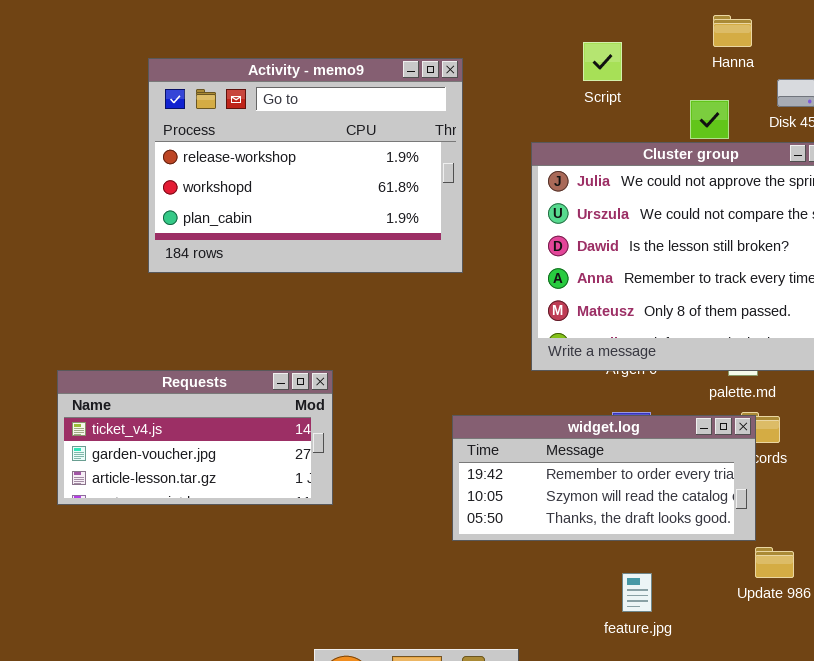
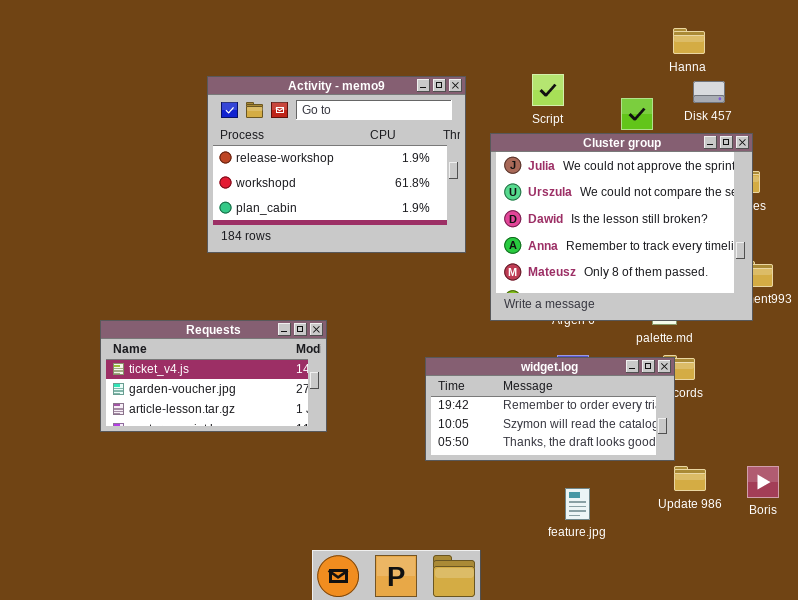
Hanna: [713,15,752,47] -> [673,28,705,54], moved
Script: [583,42,622,81] -> [532,74,564,106], moved
Activity - memo9: [148,58,463,273] -> [207,76,466,253], moved

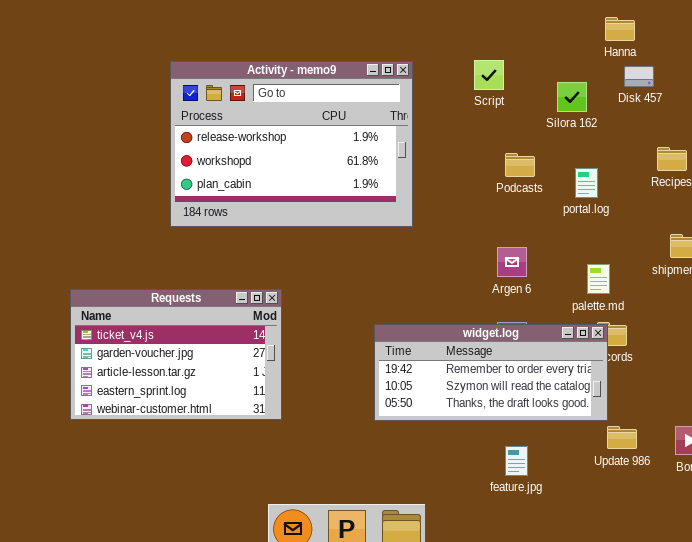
Cluster group: [490,133,753,321] -> none, closed
Requests: [100,320,327,432] -> [70,289,282,420], resized

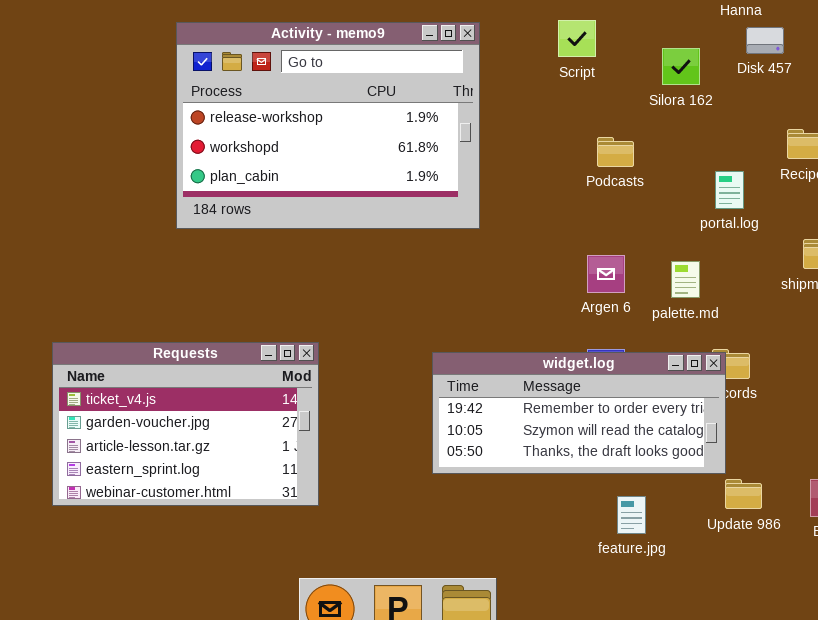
portal.log: [575,168,598,198] -> [715,171,744,209], moved
palette.md: [587,264,610,294] -> [671,261,700,298], moved
Requests: [70,289,282,420] -> [52,342,319,506], moved
feature.jpg: [505,446,528,476] -> [617,496,646,534], moved

